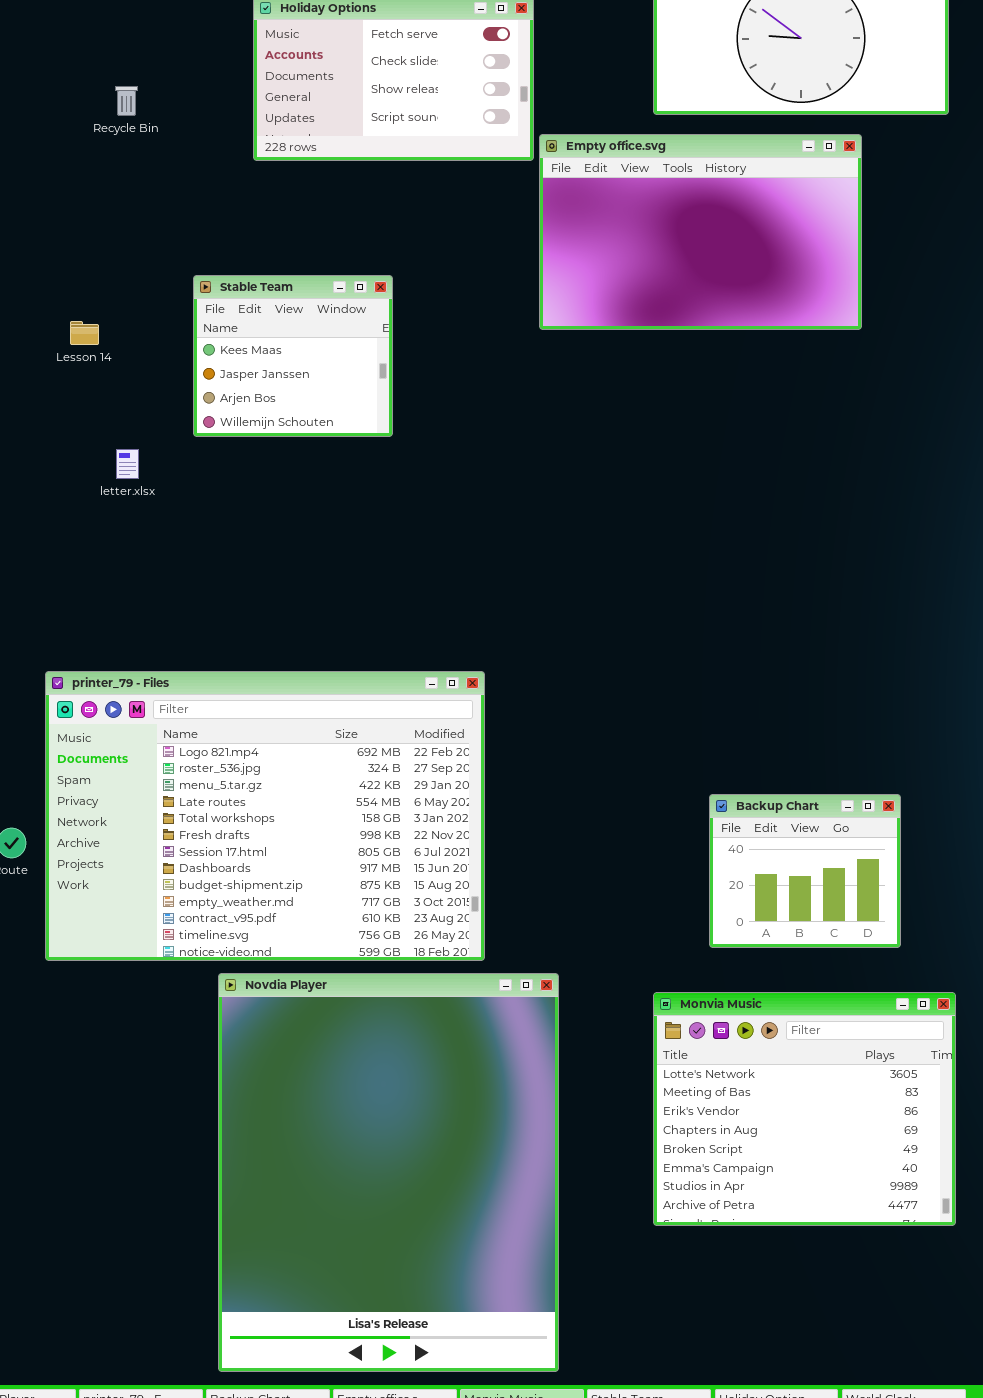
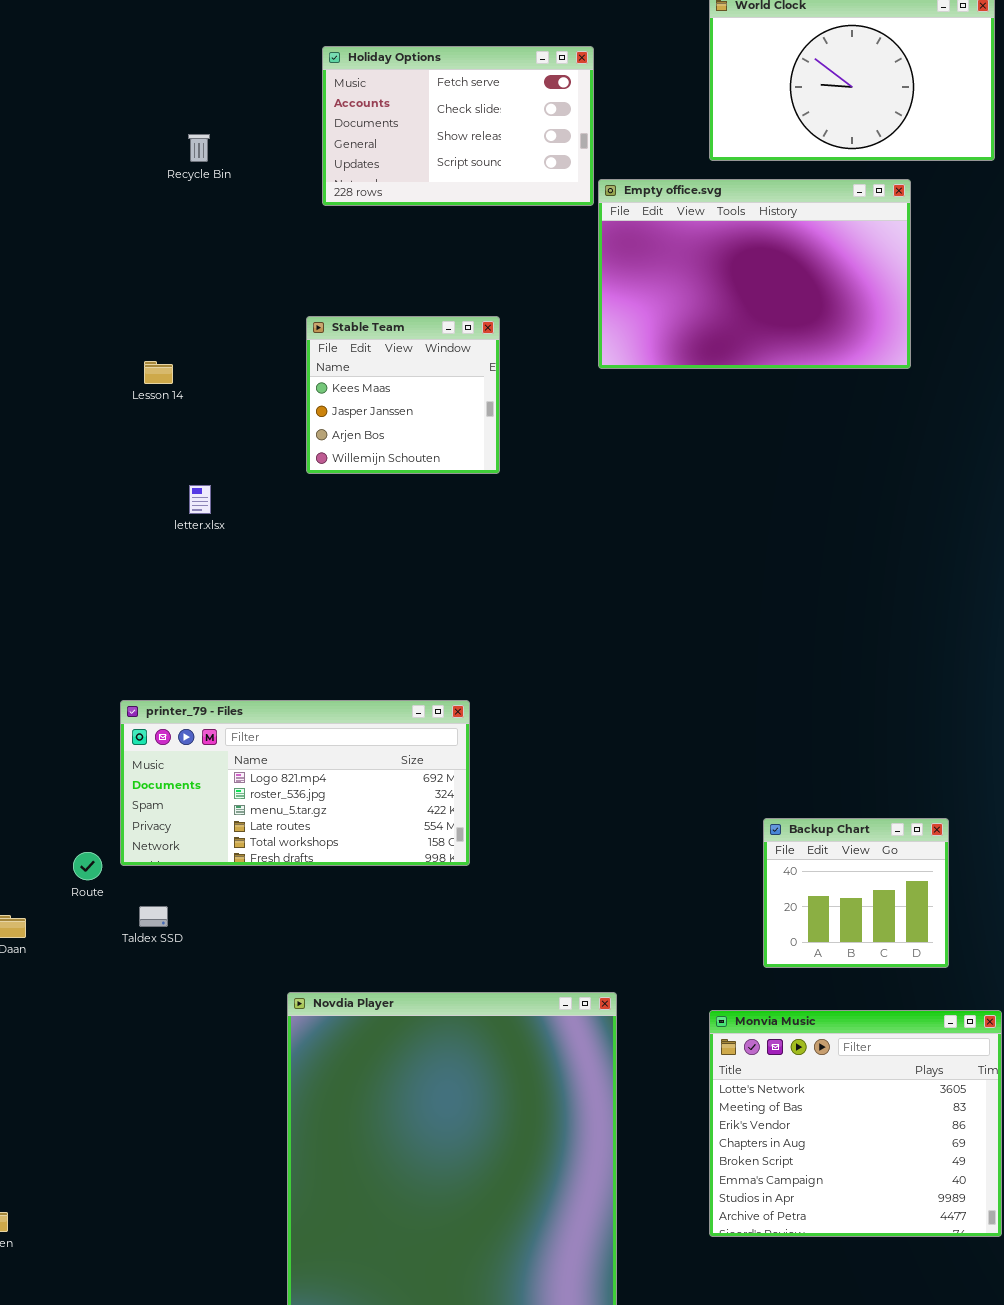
Stable Team: [193,275,393,437] -> [306,316,500,474], moved
printer_79 - Files: [45,671,485,961] -> [120,700,470,866], resized

